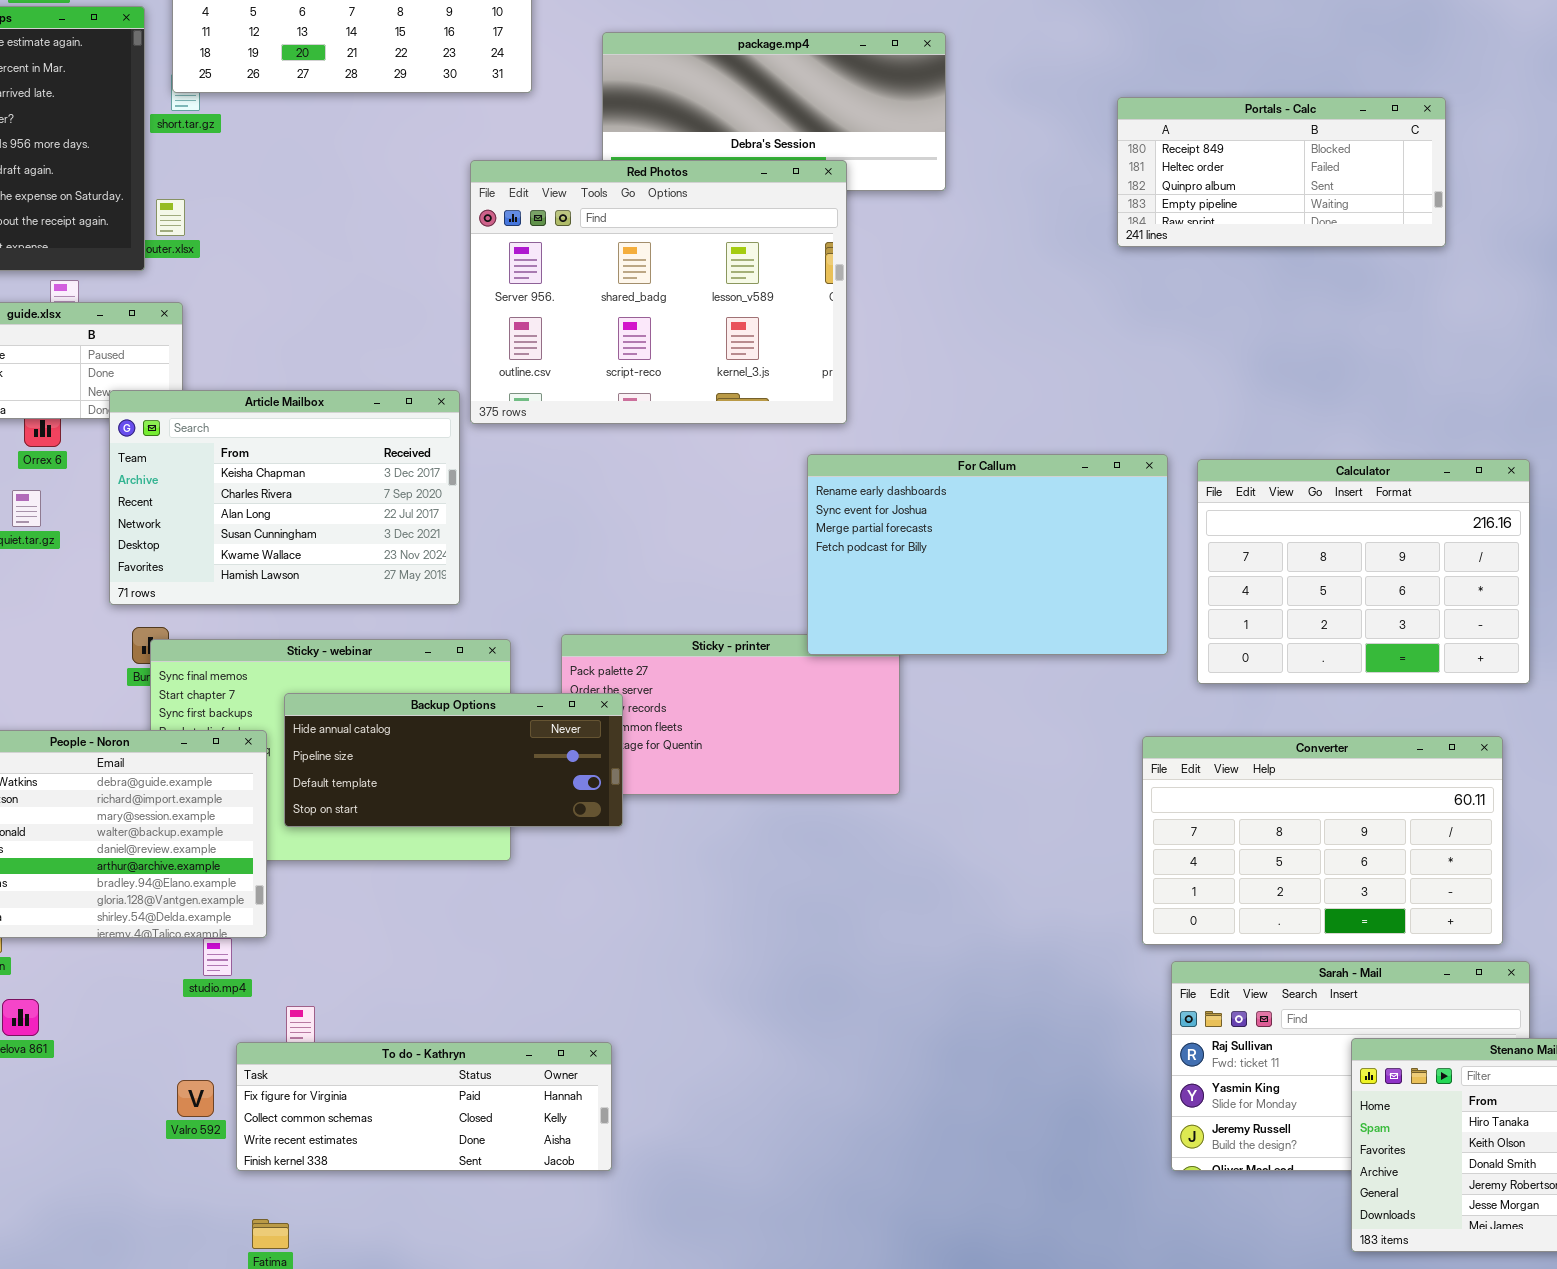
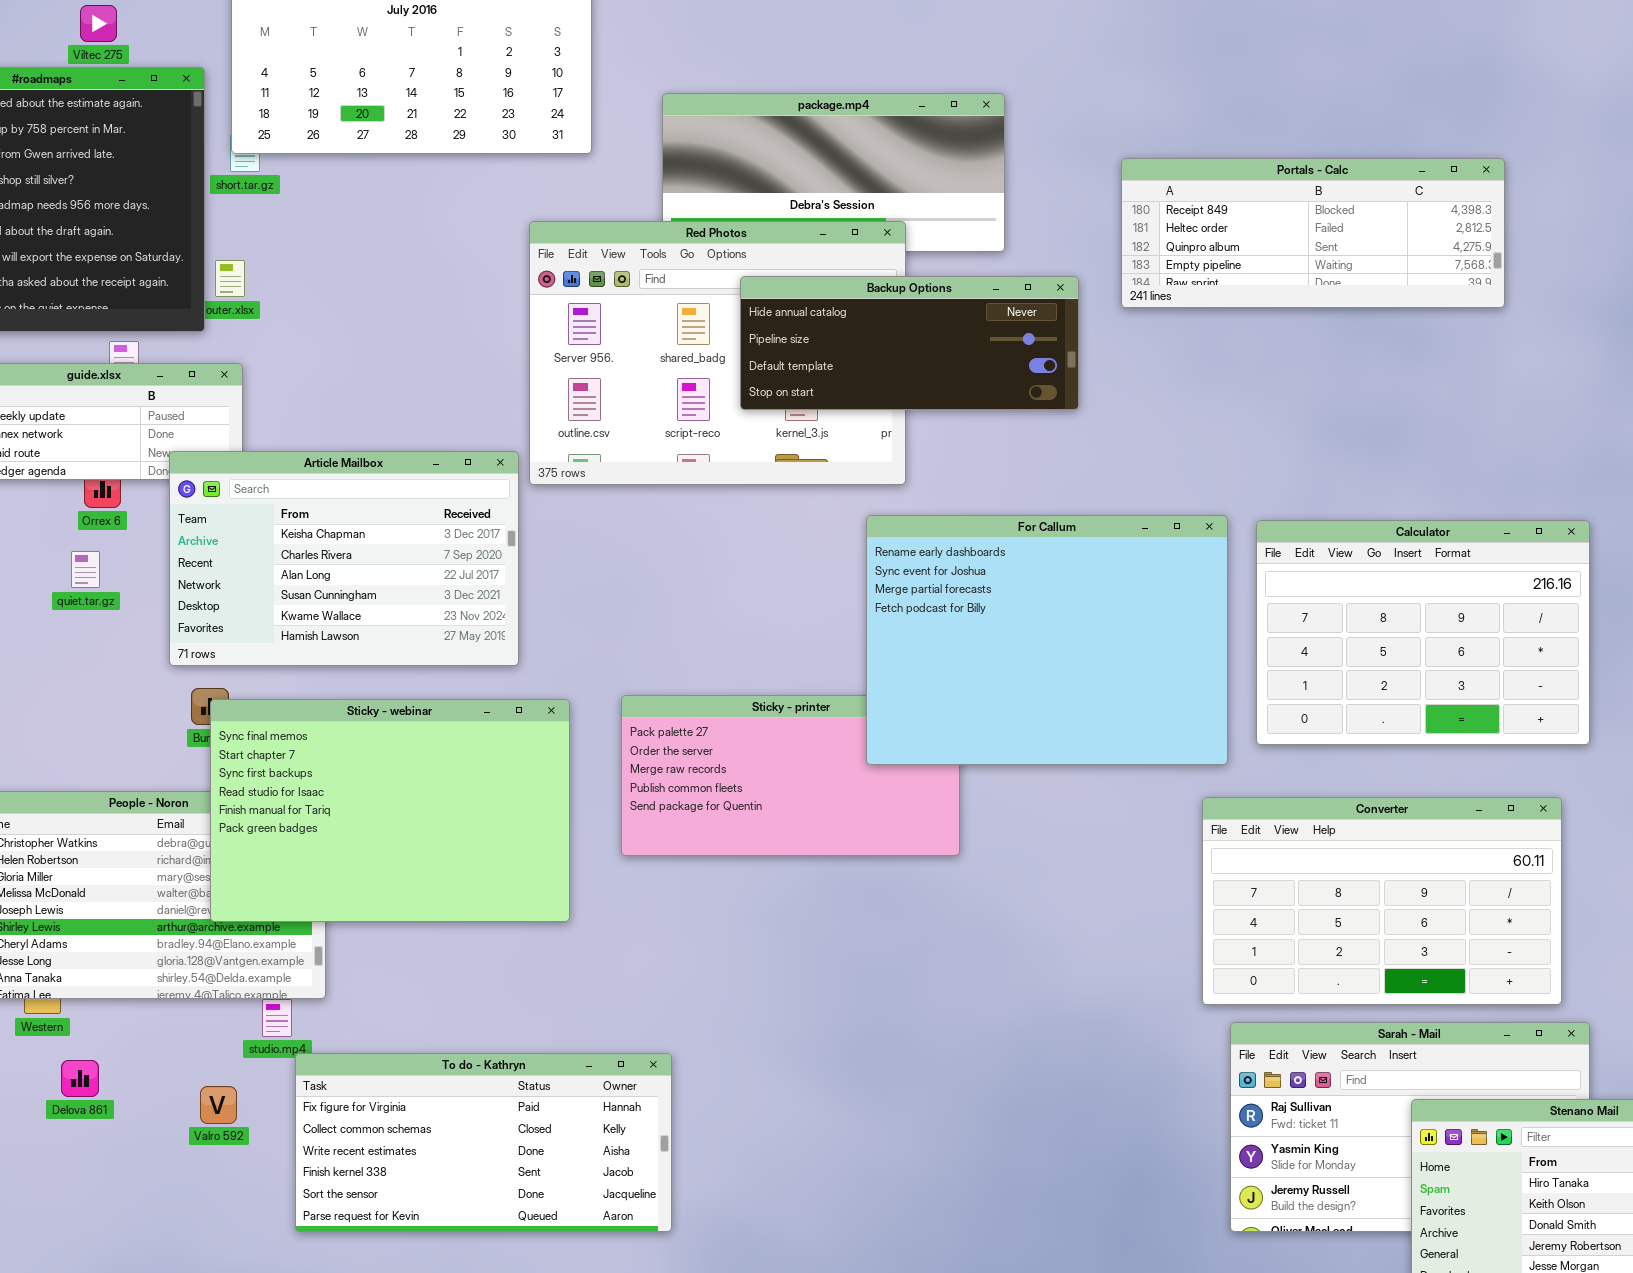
Portals - Calc: [1117,97,1446,247] -> [1121,158,1505,308], resized
For Callum: [807,454,1168,655] -> [866,515,1228,765], resized
Sticky - webinar: [150,639,511,861] -> [210,699,570,922], raised
Backup Options: [284,693,623,827] -> [740,276,1079,410], moved
To do - Kathryn: [236,1042,612,1171] -> [295,1053,672,1232], resized
Valro 592: [177,1080,214,1117] -> [200,1086,237,1124], moved

